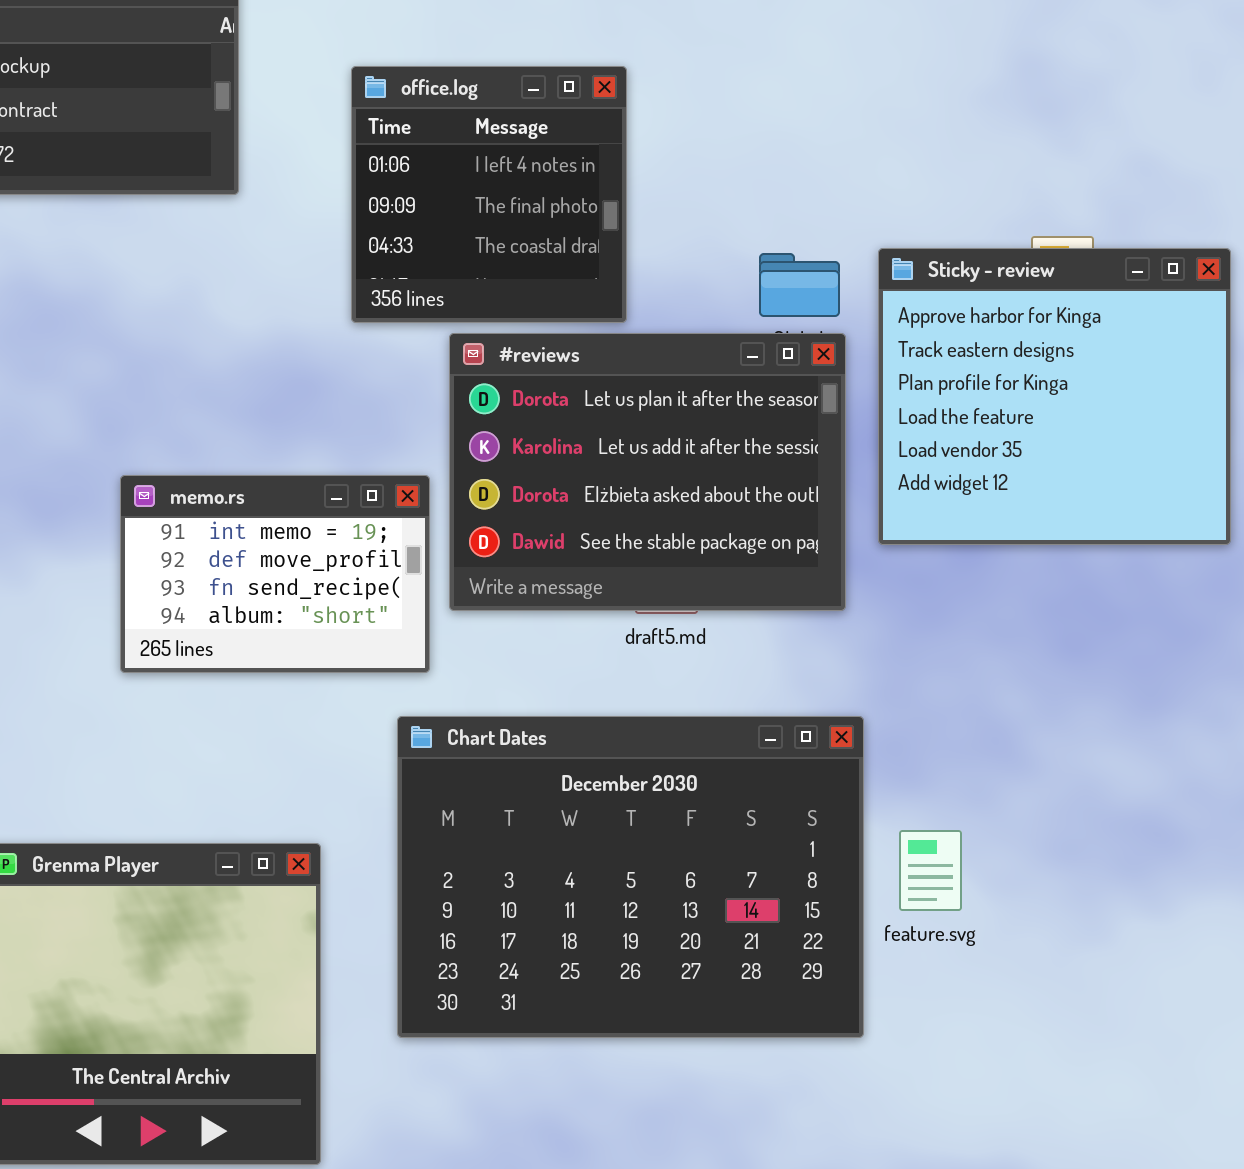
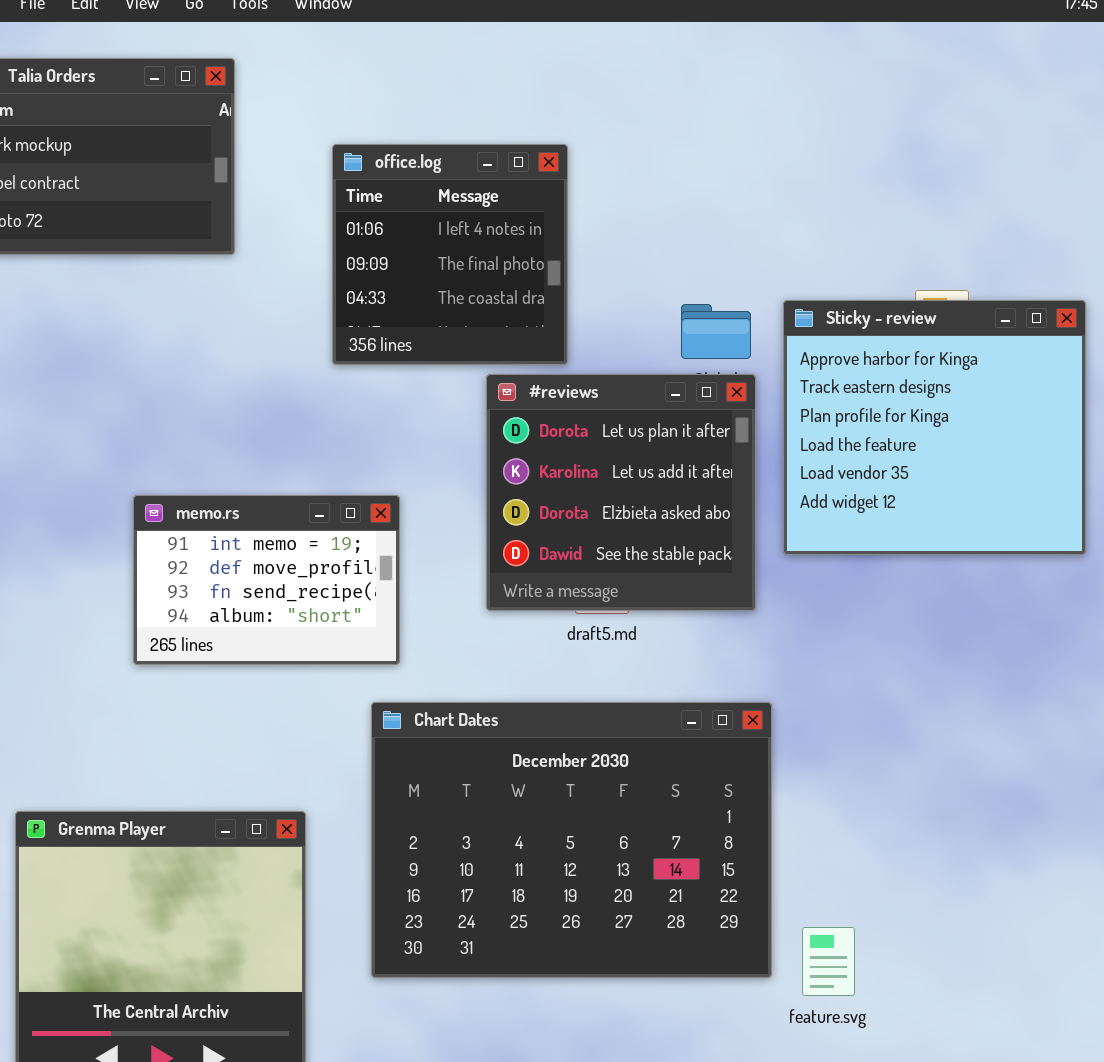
#reviews: [449,333,846,611] -> [486,374,756,611], resized
feature.svg: [899,830,962,911] -> [802,927,855,996], moved

